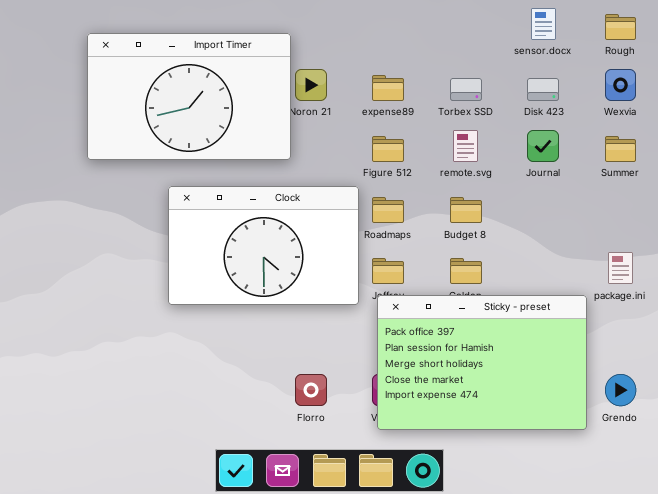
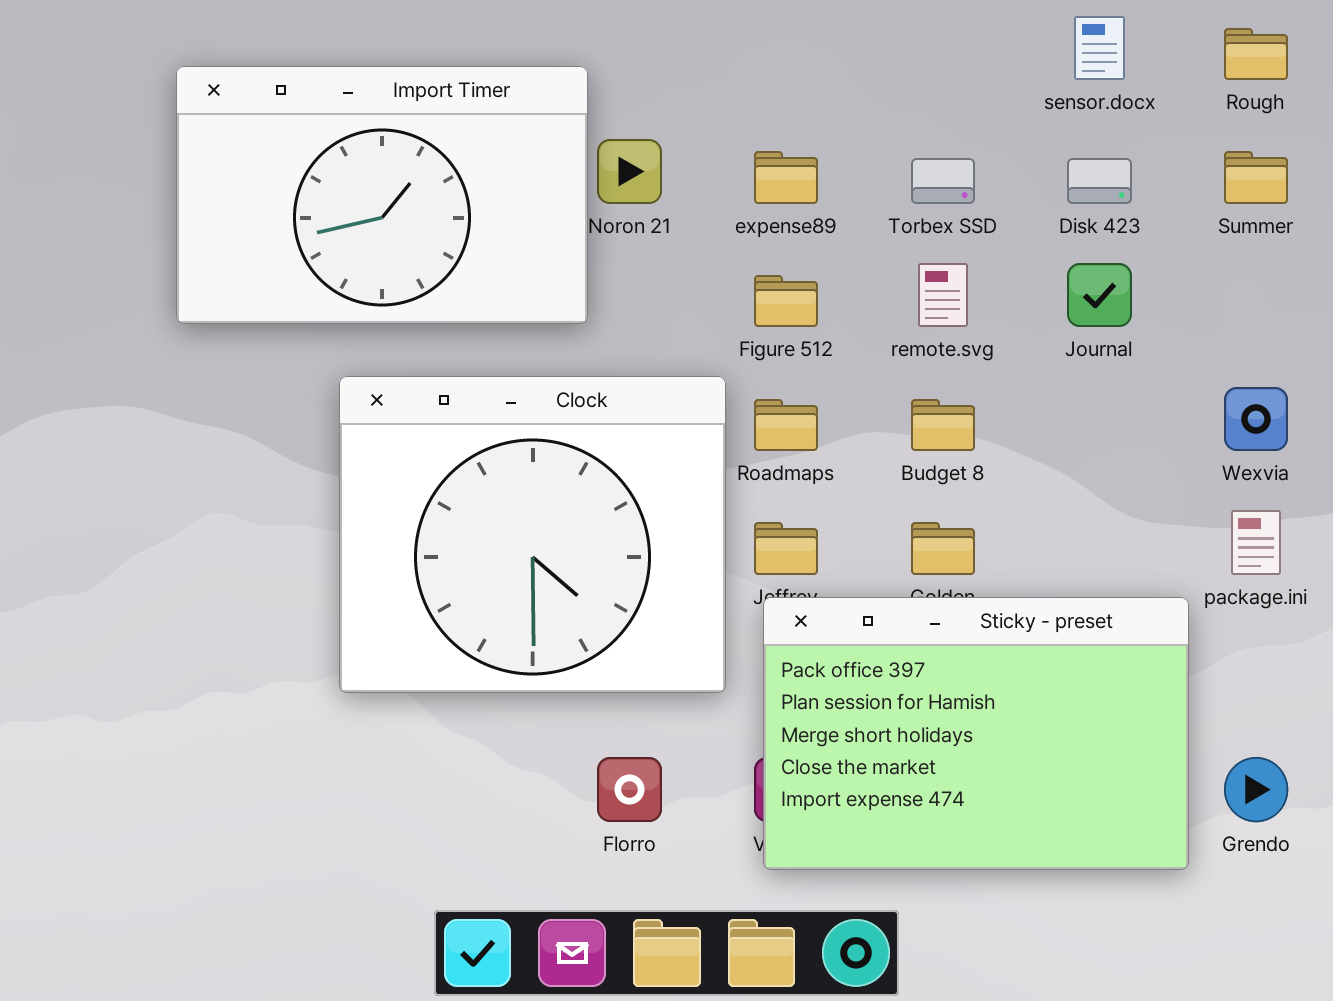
Wexvia: [605,69,636,101] -> [1224,387,1288,451], moved
Summer: [605,136,636,162] -> [1224,151,1288,204], moved
Clock: [168,186,359,305] -> [339,376,726,693], resized

